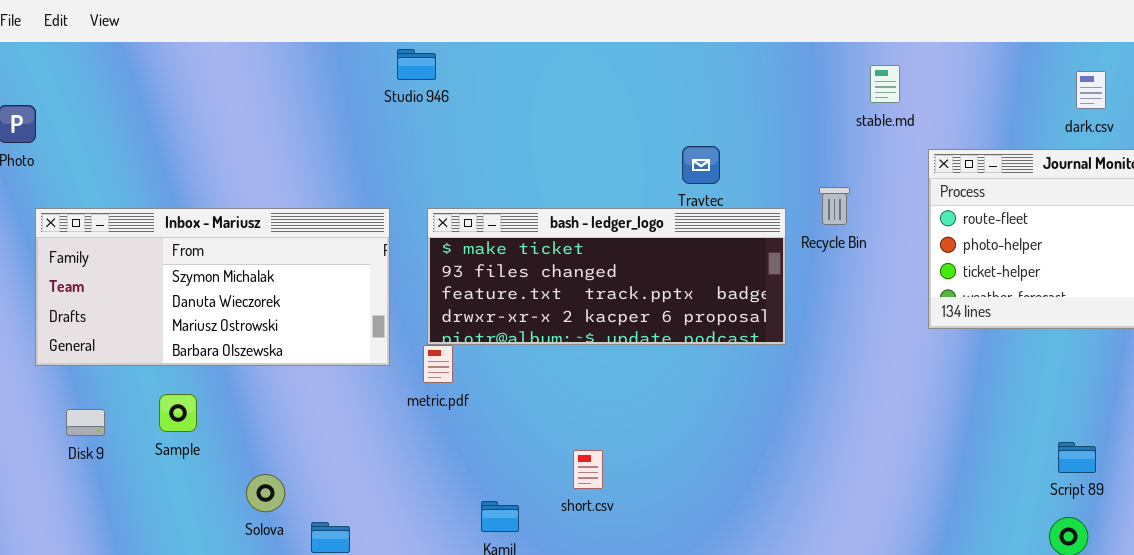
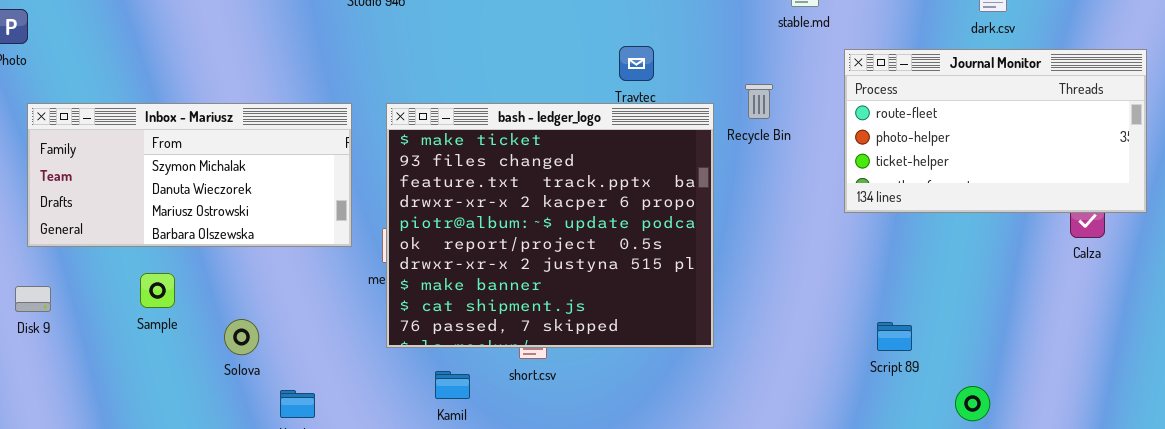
bash - ledger_logo: [427,208,786,345] -> [386,103,714,348], resized
Disk 9: [66,409,105,436] -> [15,286,51,312], moved
Script 89: [1058,442,1096,473] -> [877,322,912,351], moved
Solova: [246,474,285,512] -> [224,319,259,355], moved

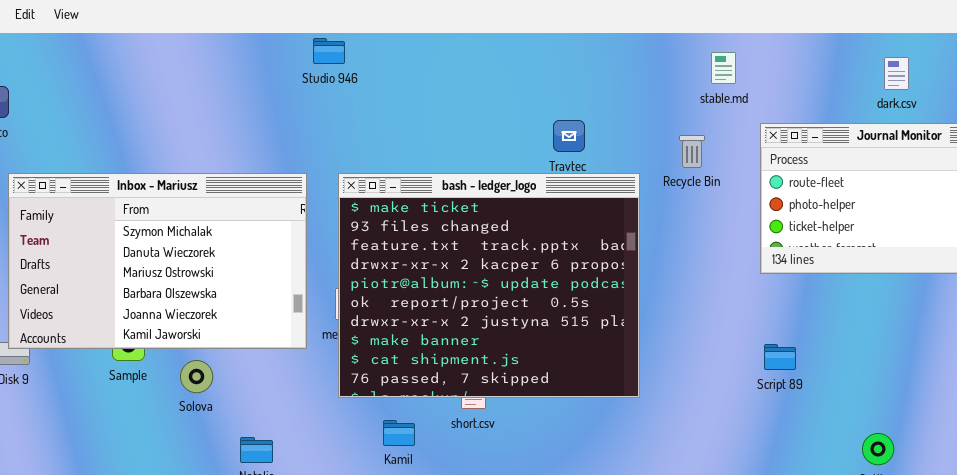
Recycle Bin: [745,84,773,119] -> [679,135,705,168], moved
Inbox - Mariusz: [27,103,352,247] -> [8,173,307,349], resized
Solova: [224,319,259,355] -> [180,360,213,393], moved
Script 89: [877,322,912,351] -> [764,344,796,370], moved

